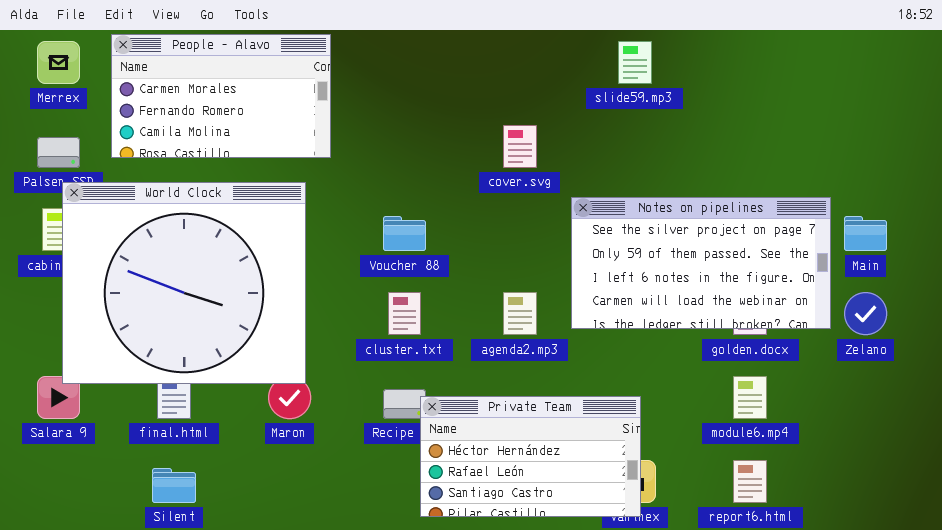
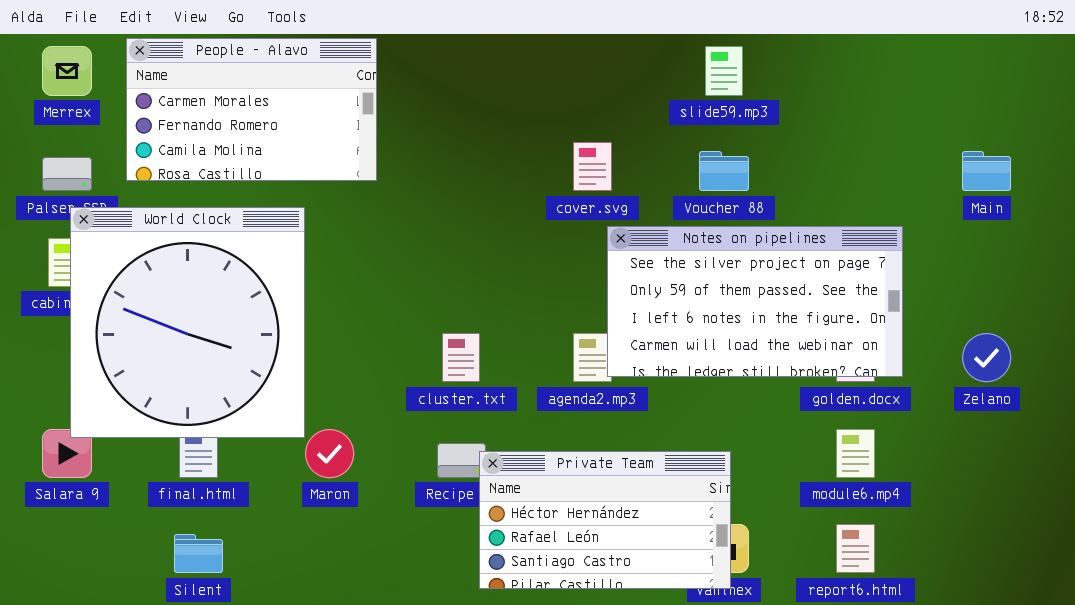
World Clock: [62,182,306,384] -> [70,207,305,438], resized
Notes on pipelines: [571,197,831,329] -> [607,226,903,377], moved
Voucher 88: [383,216,426,251] -> [699,151,749,191], moved
Main: [844,216,887,251] -> [962,151,1011,191], moved

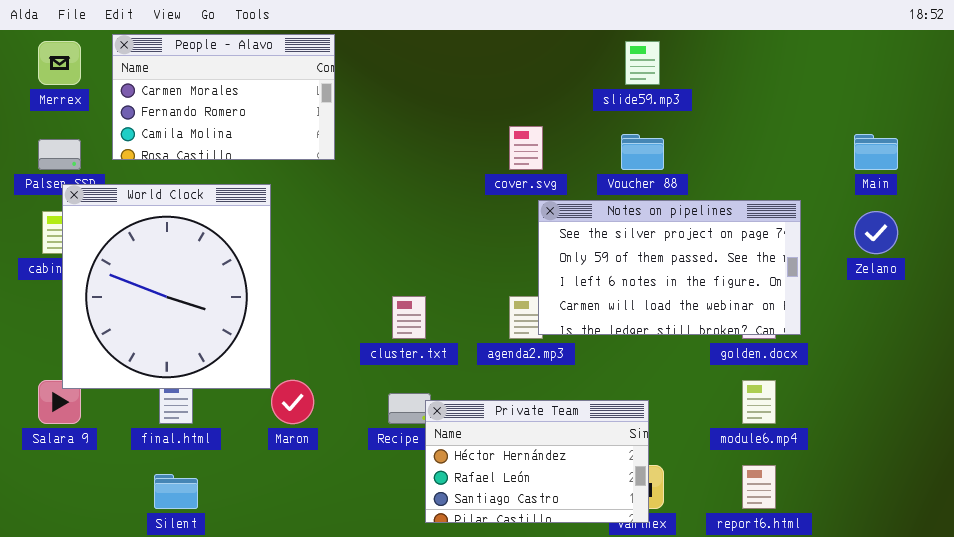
Zelano: [962,333,1011,382] -> [854,211,898,254], moved

